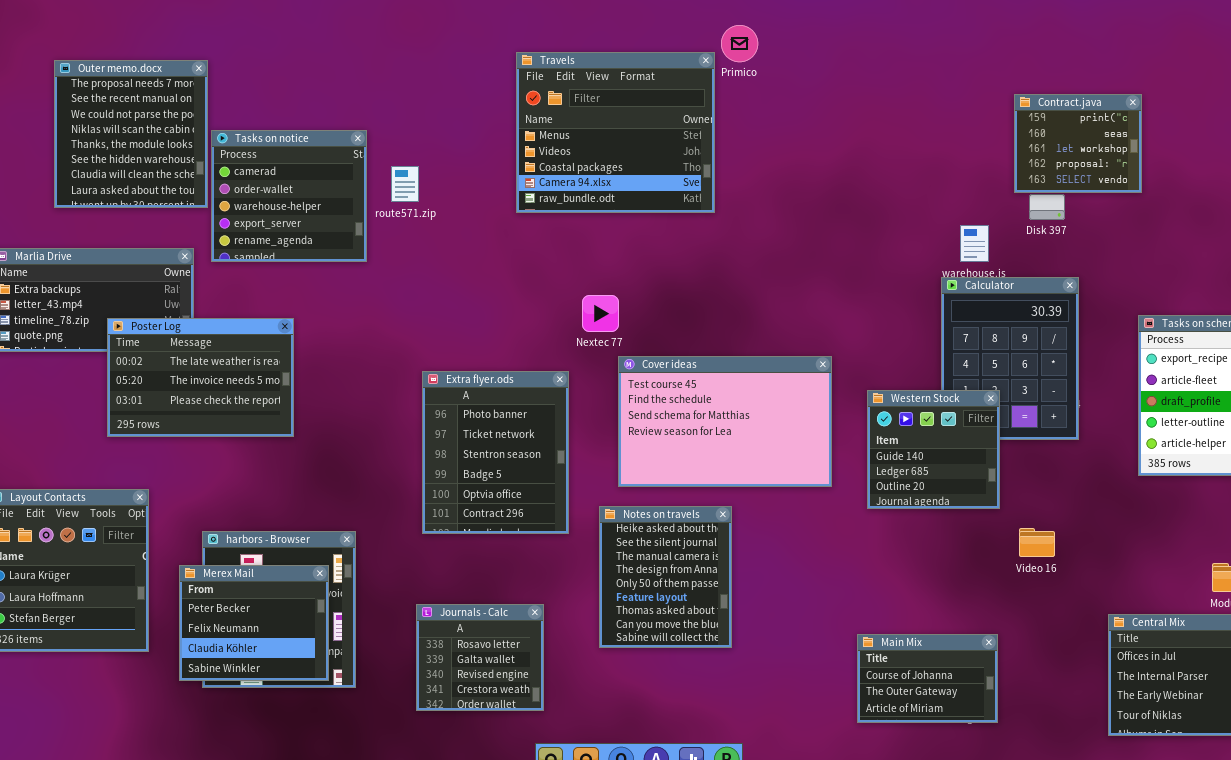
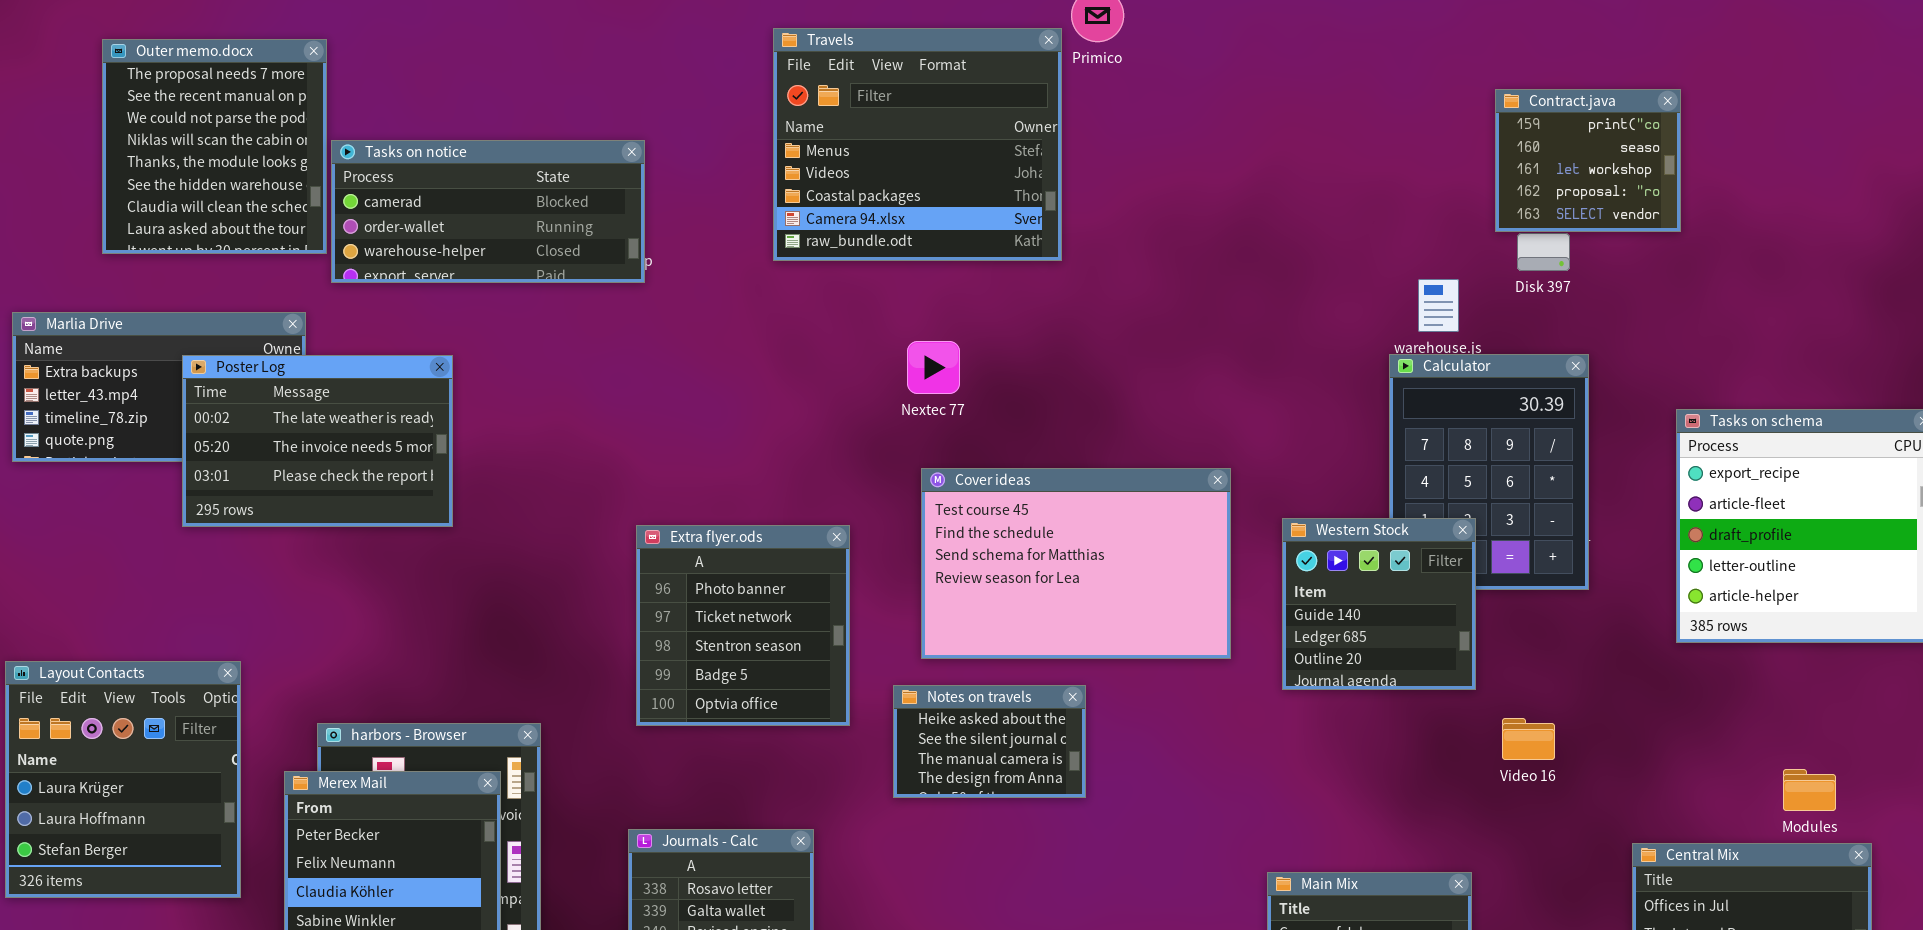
Tasks on notice: [211,130,367,262] -> [331,140,645,283], resized
Nextec 77: [582,295,619,332] -> [907,341,960,394], moved
Poster Log: [107,318,294,437] -> [182,355,453,527], moved
Extra flyer.ods: [422,371,569,534] -> [636,525,850,726], resized
Notes on travels: [599,506,732,648] -> [893,685,1086,798], resized

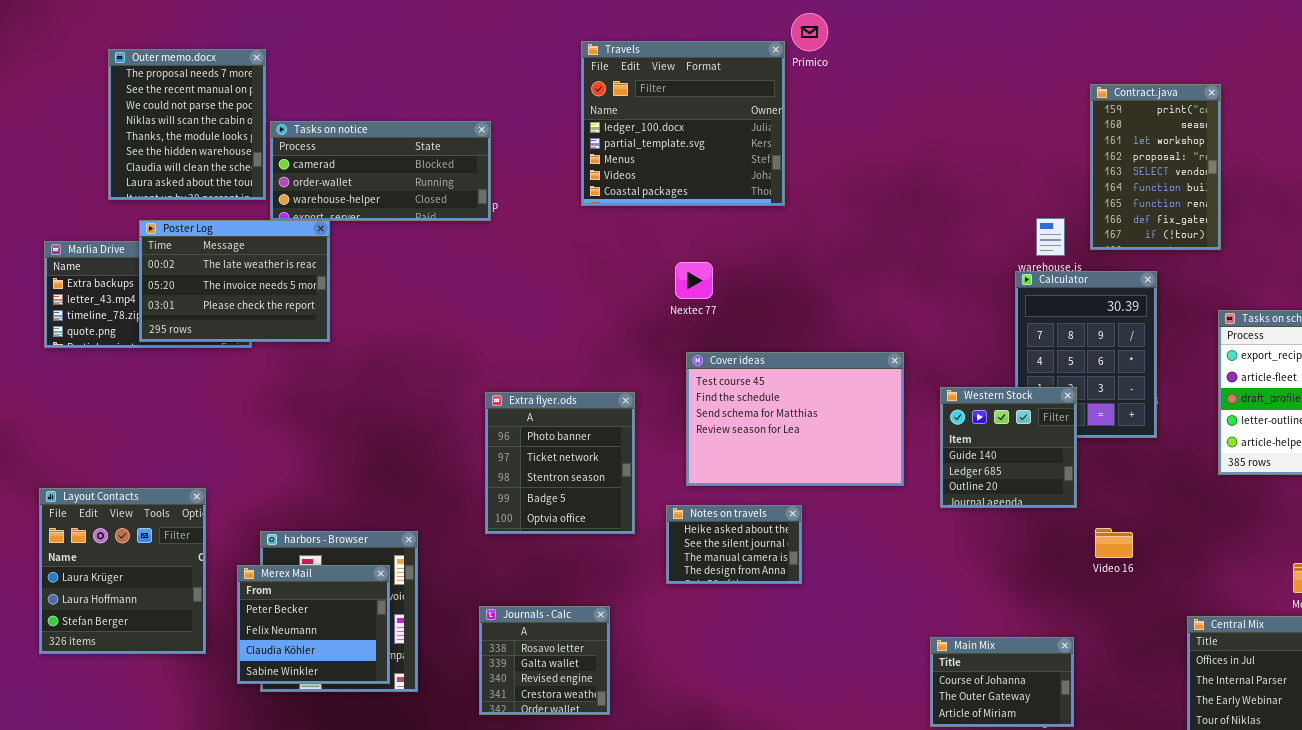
Travels: [773,28,1062,261] -> [581,41,785,206], scrolled up 2 rows
Contract.java: [1495,89,1681,232] -> [1090,84,1221,250], resized
Poster Log: [182,355,453,527] -> [139,220,330,342], moved

